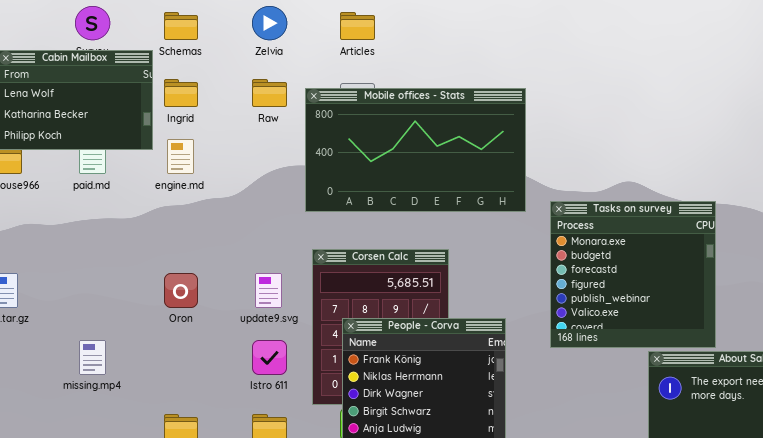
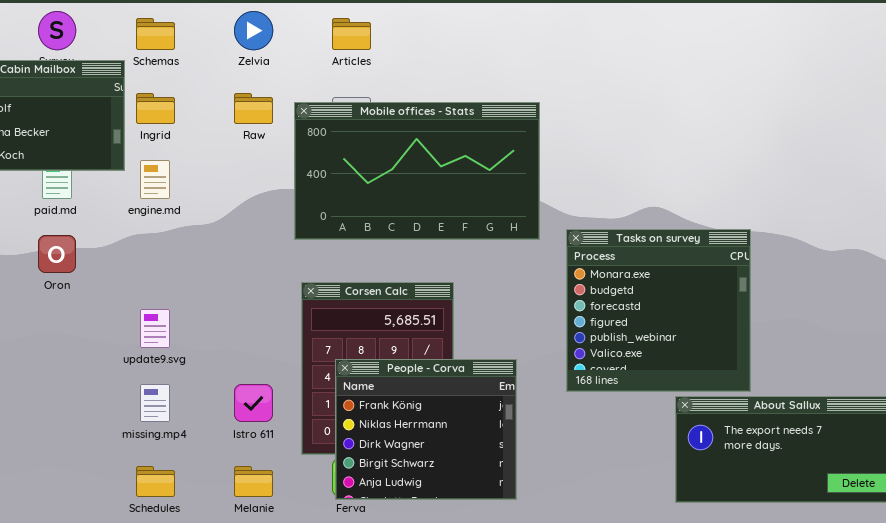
Oron: [164,273,198,308] -> [38,235,76,273], moved
update9.svg: [255,273,282,308] -> [140,309,170,348], moved
missing.mp4: [79,340,106,375] -> [140,384,170,422], moved

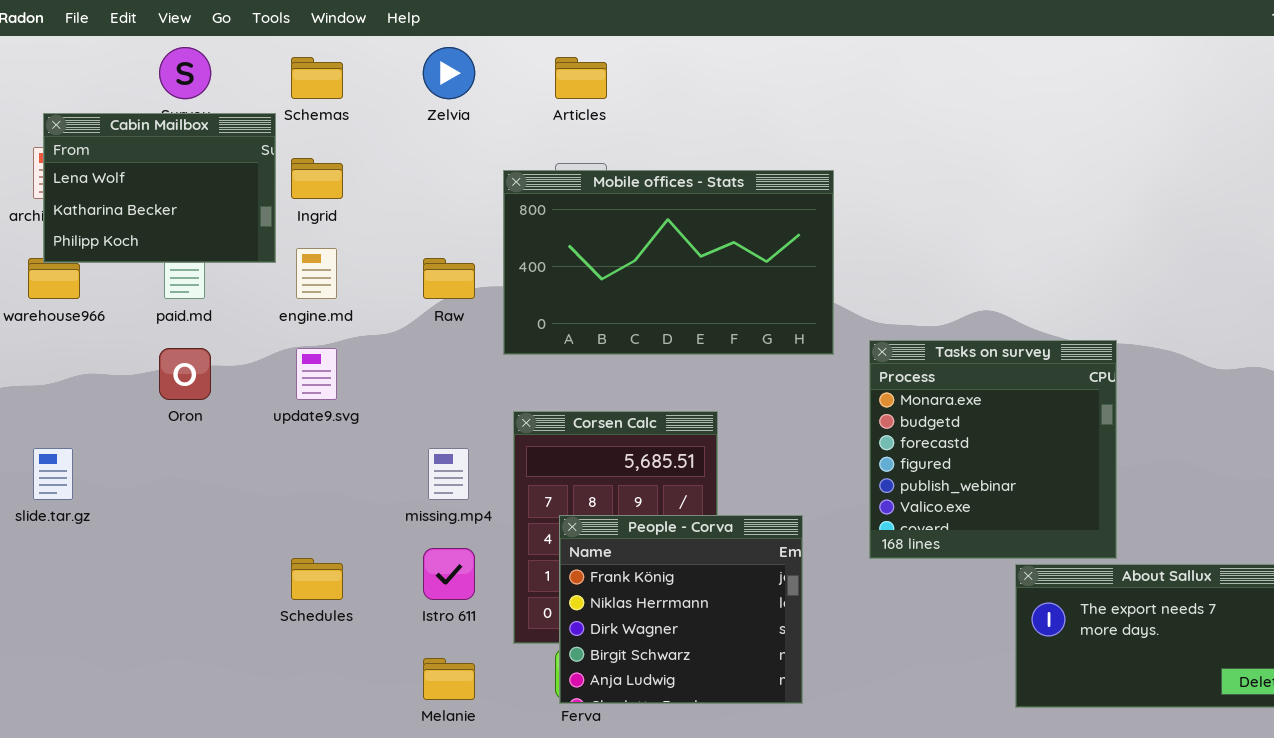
Raw: [234,93,273,124] -> [423,258,475,299], moved
update9.svg: [140,309,170,348] -> [296,348,337,400], moved
missing.mp4: [140,384,170,422] -> [428,448,469,500], moved
Schedules: [136,466,175,497] -> [291,558,343,600], moved

